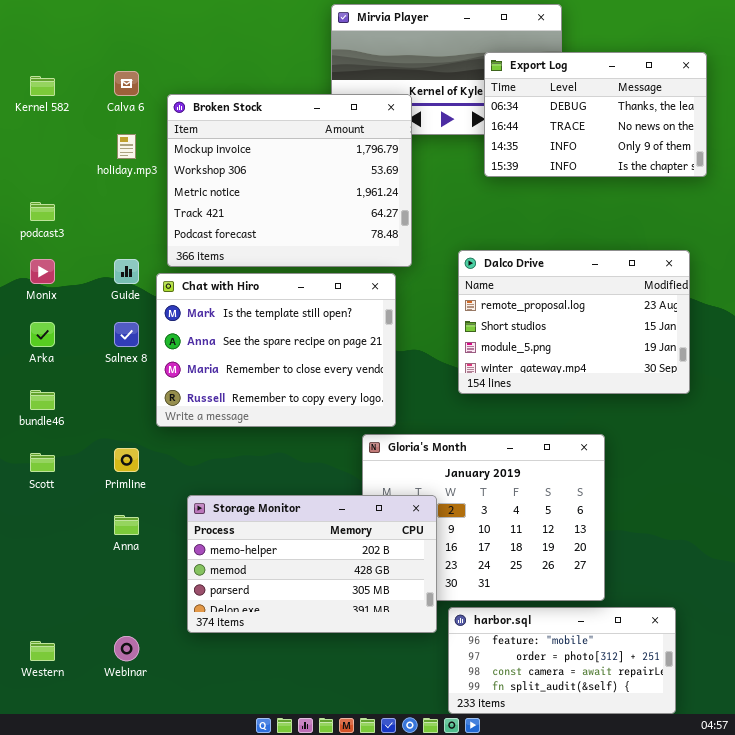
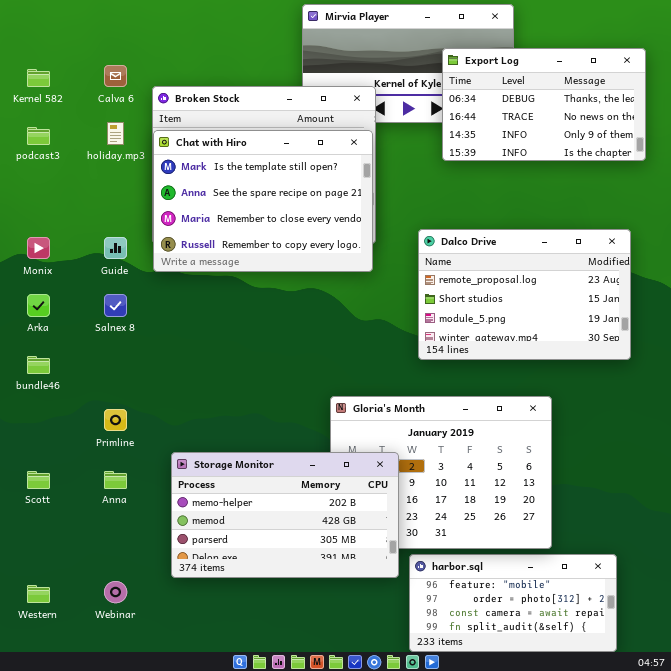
podcast3: [30,202,55,221] -> [27,127,50,145], moved
Chat with Hiro: [156,273,396,427] -> [153,130,373,272], moved
Scott: [30,453,55,472] -> [27,471,50,489], moved

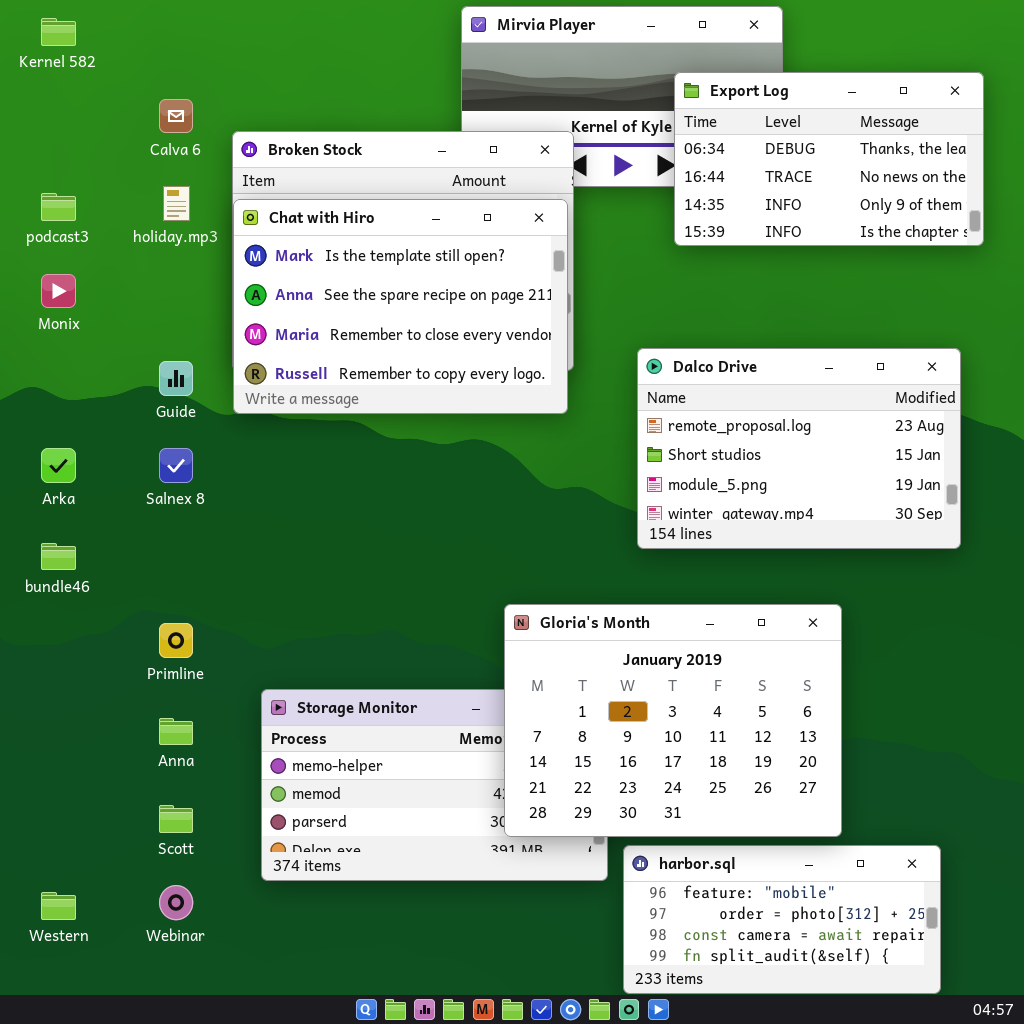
Kernel 582: [27,69,50,87] -> [41,18,76,46], moved
Monix: [27,237,50,259] -> [41,274,76,308], moved
Gloria's Month: [330,396,552,549] -> [504,604,842,837], raised
Scott: [27,471,50,489] -> [159,805,193,833], moved

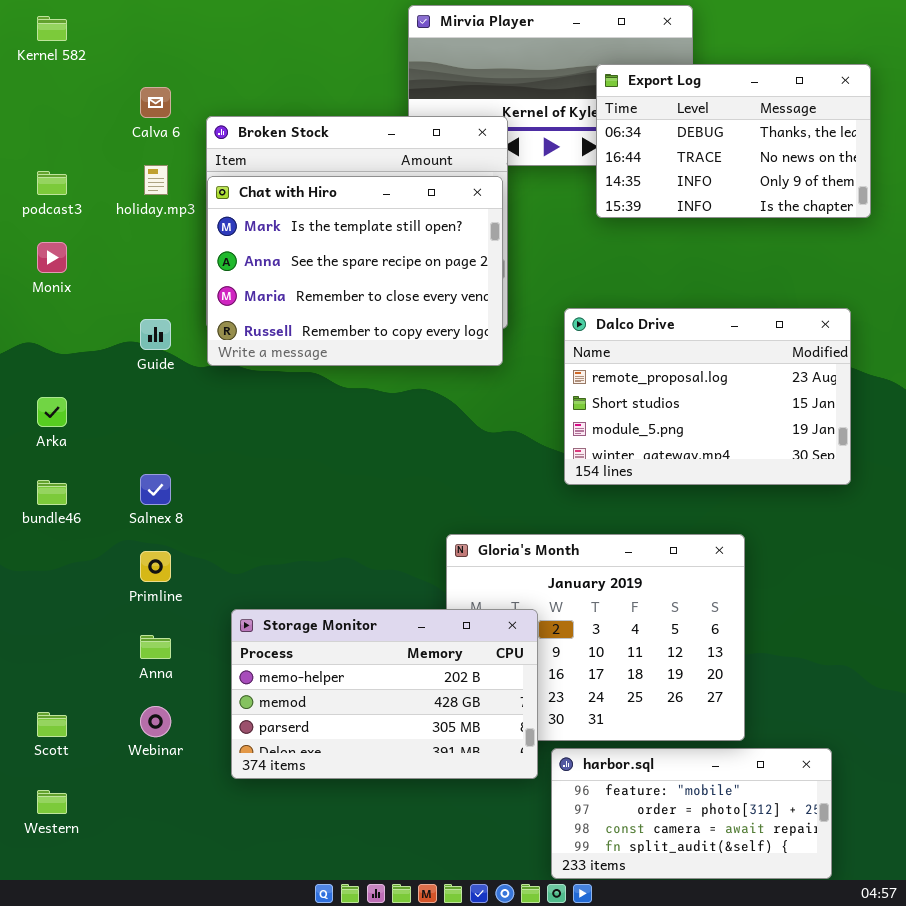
Salnex 8: [159,448,193,483] -> [140,474,171,505], moved
Storage Monitor: [261,689,608,881] -> [231,609,538,779], raised
Scott: [159,805,193,833] -> [37,712,67,737], moved
Webinar: [159,885,193,920] -> [140,706,171,737], moved

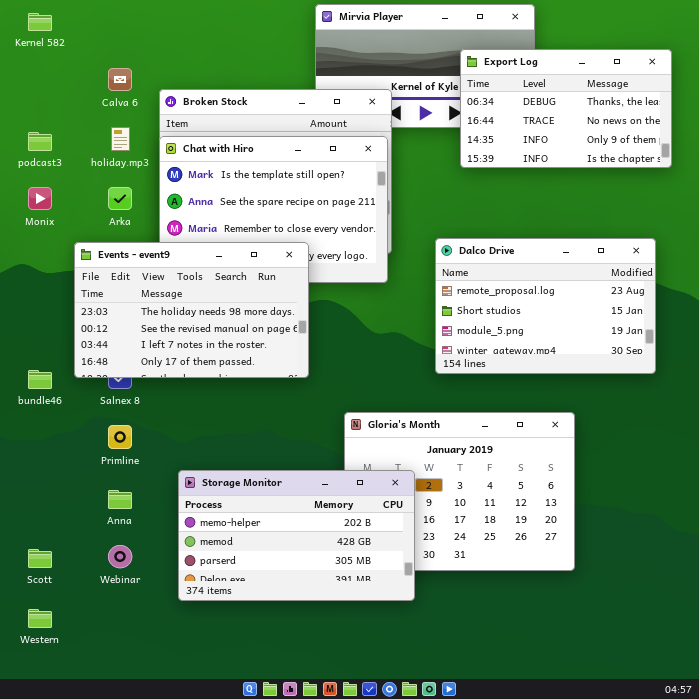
Events - event9: none -> [74,242,309,378], opened
Arka: [37,397,67,427] -> [108,187,132,210], moved
harbor.sql: [551,748,832,879] -> none, closed

